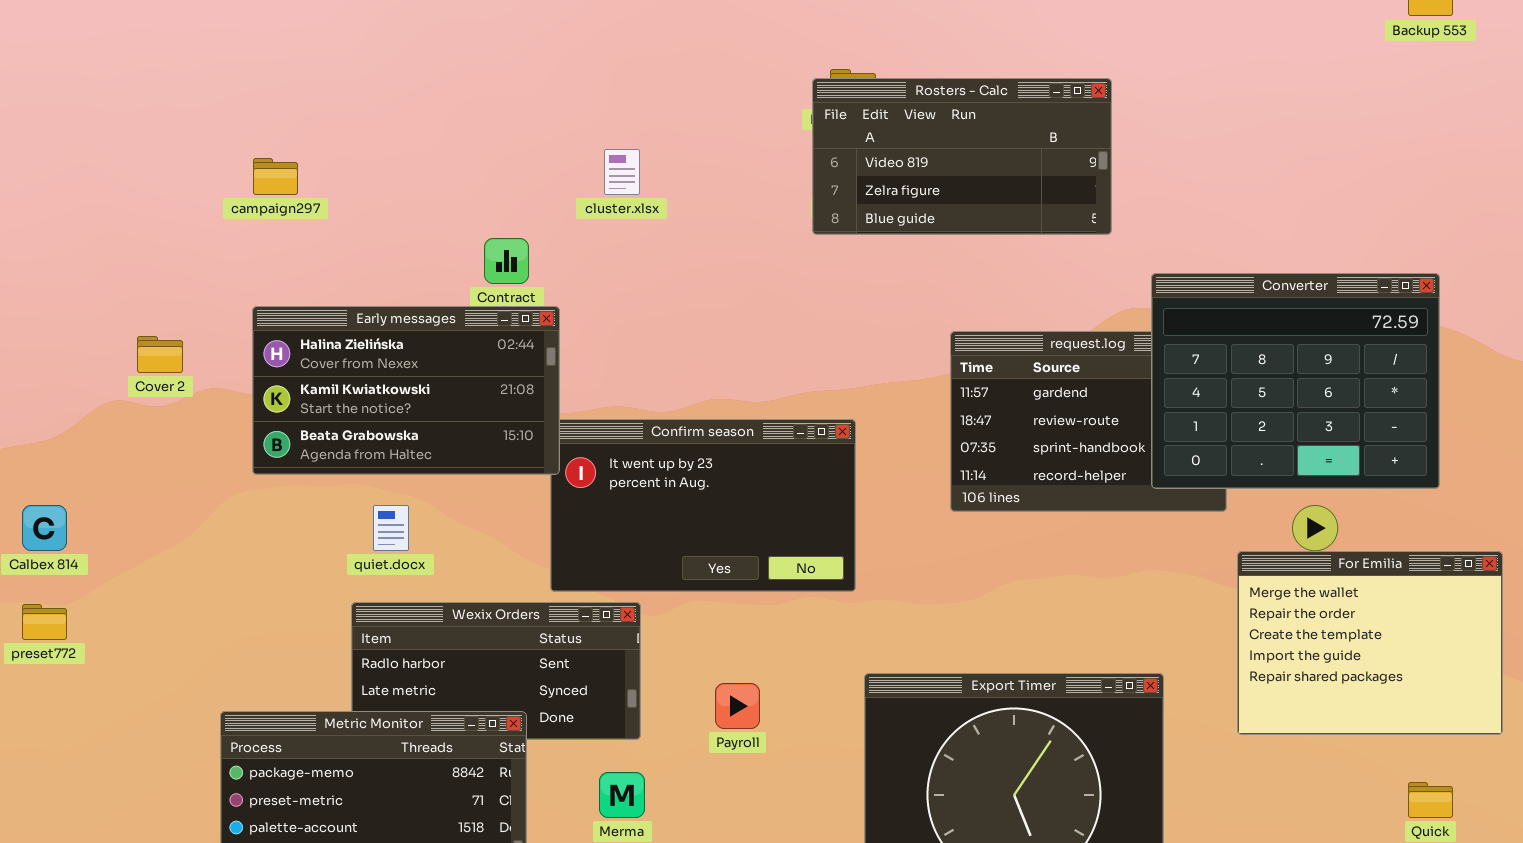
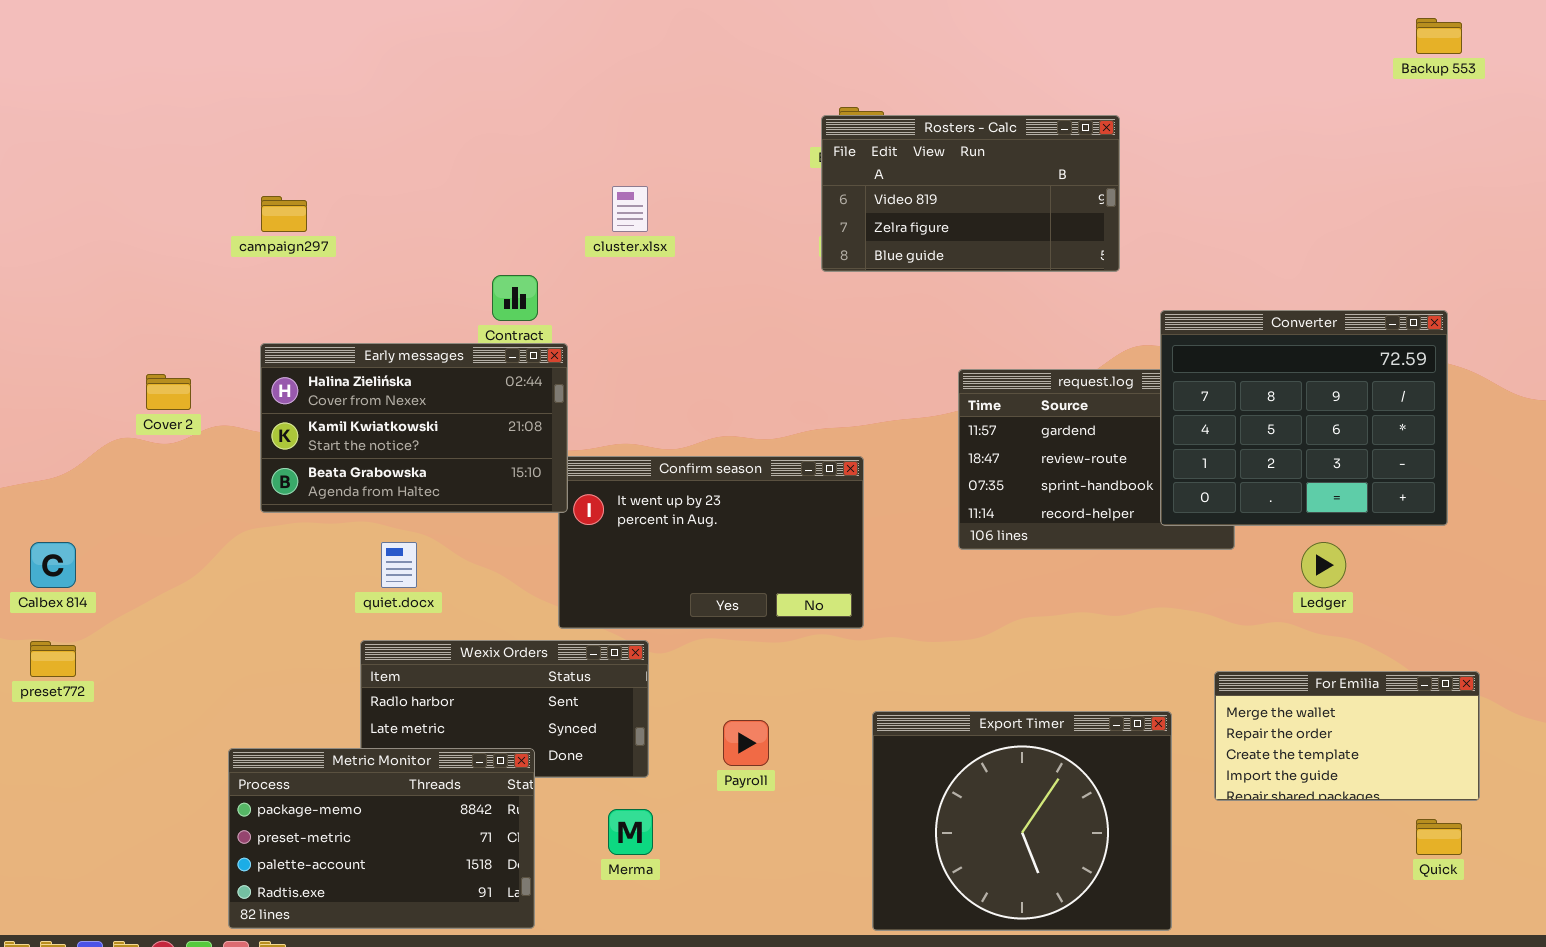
For Emilia: [1237,551,1503,735] -> [1214,671,1480,801], moved, resized

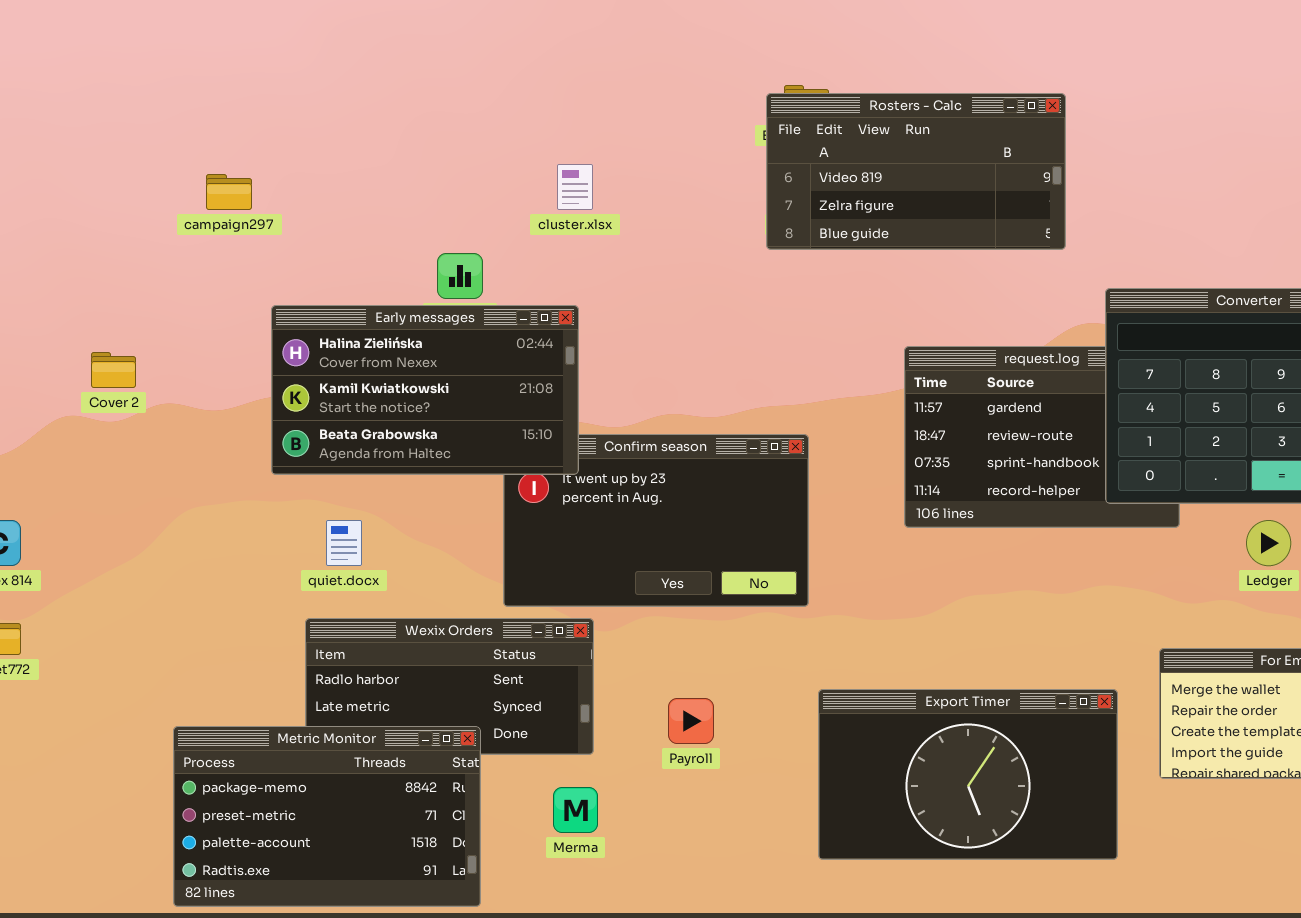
Early messages: [260,343,568,513] -> [271,305,579,475], moved
Export Timer: [872,711,1172,931] -> [818,689,1118,860], resized

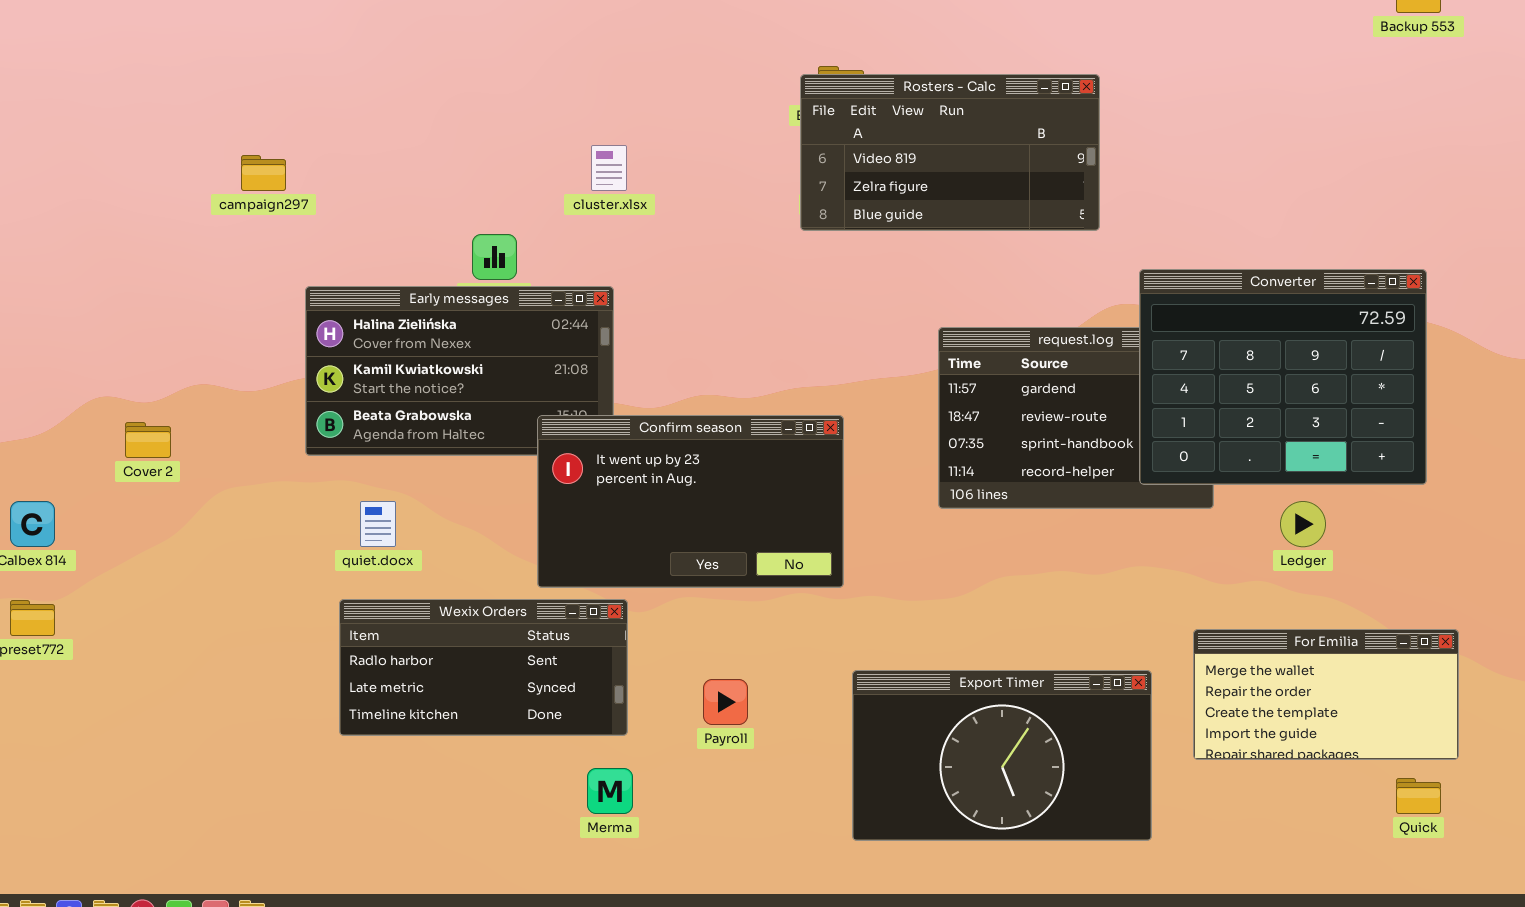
Cover 2: [91,352,136,388] -> [125,422,171,458], moved
Confirm season: [503,434,809,607] -> [537,415,844,588], raised
Metric Monitor: [173,726,481,907] -> none, closed

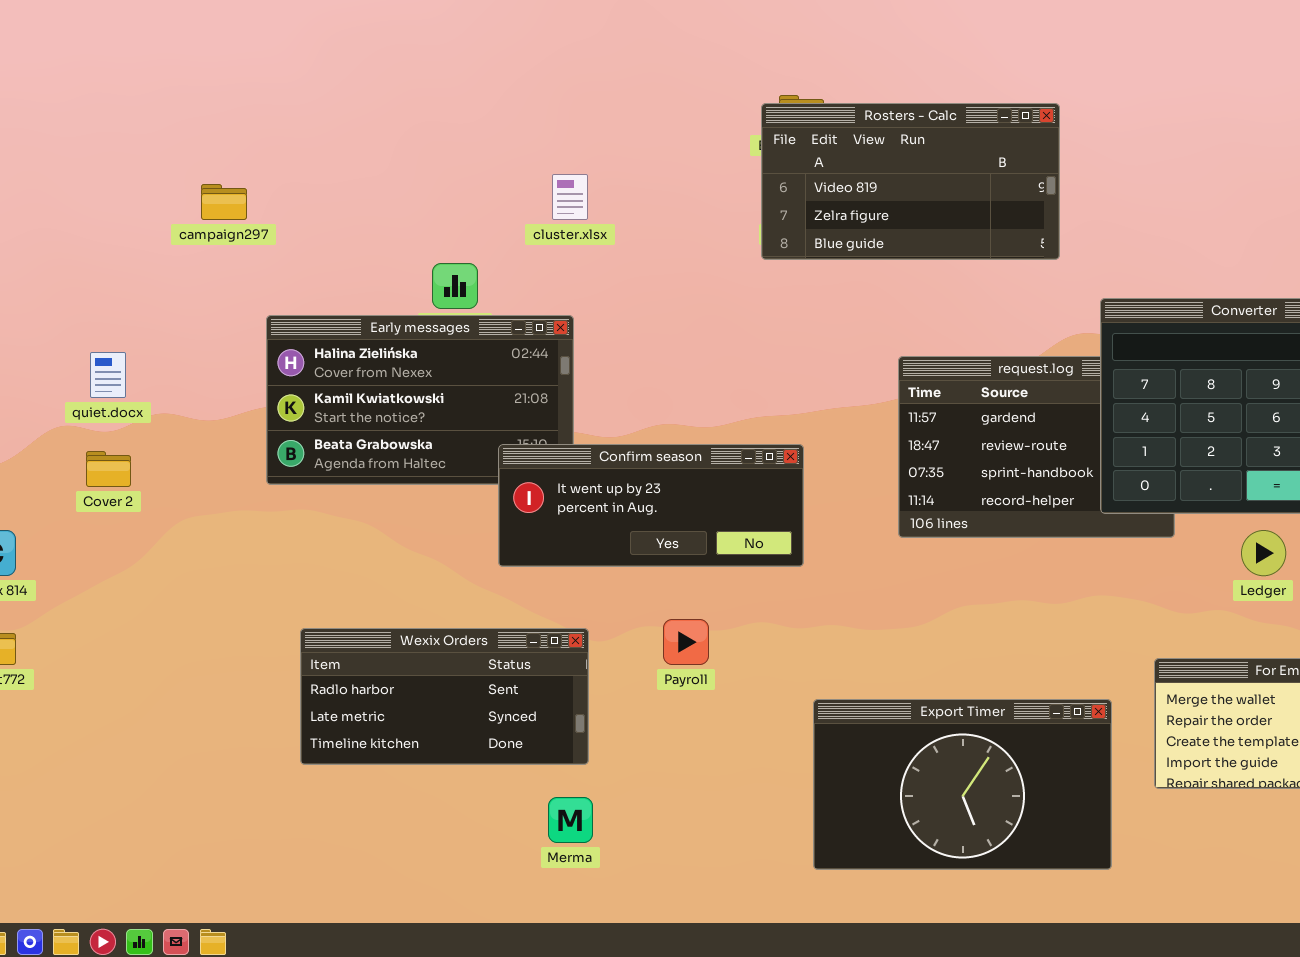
Confirm season: [537,415,844,588] -> [498,444,804,567], resized
quiet.docx: [360,501,396,547] -> [90,352,126,398], moved
Payroll: [703,679,748,725] -> [663,619,709,665], moved

